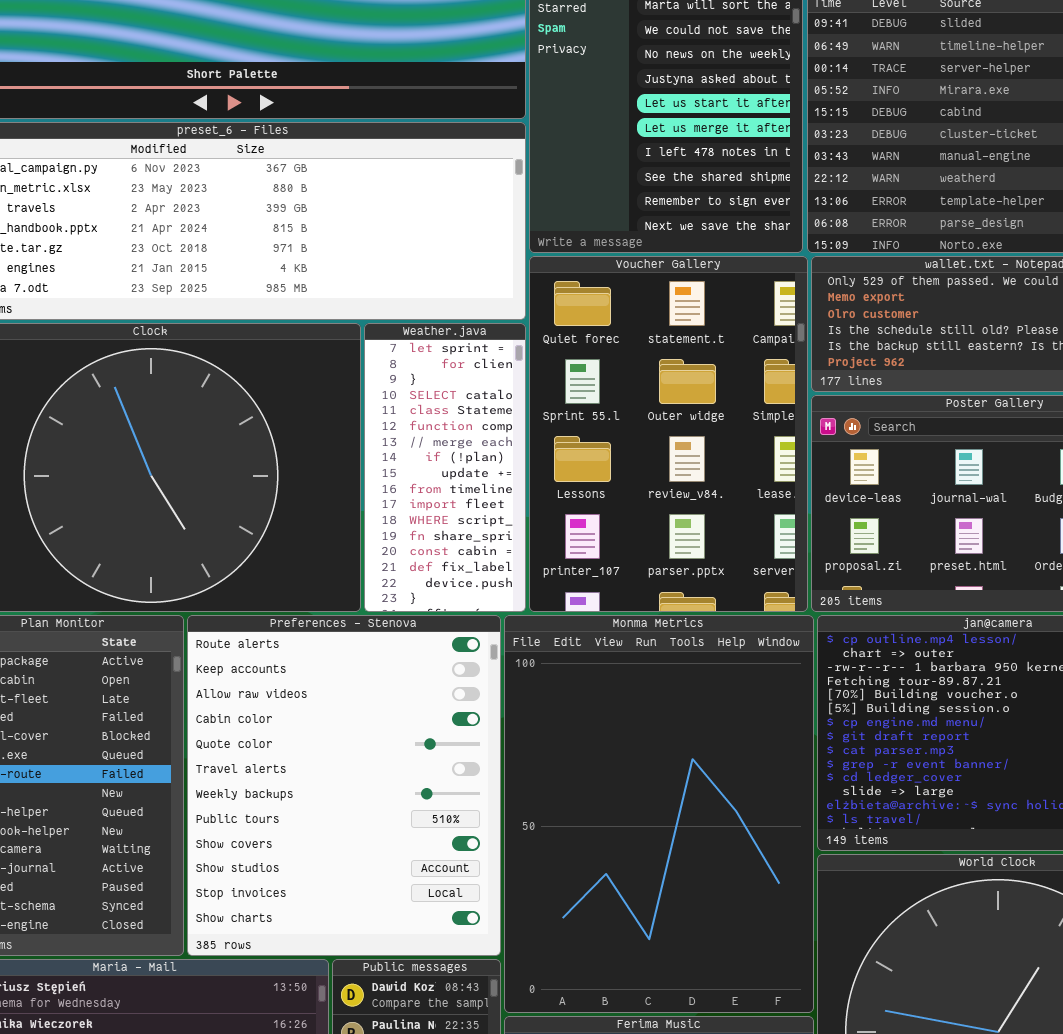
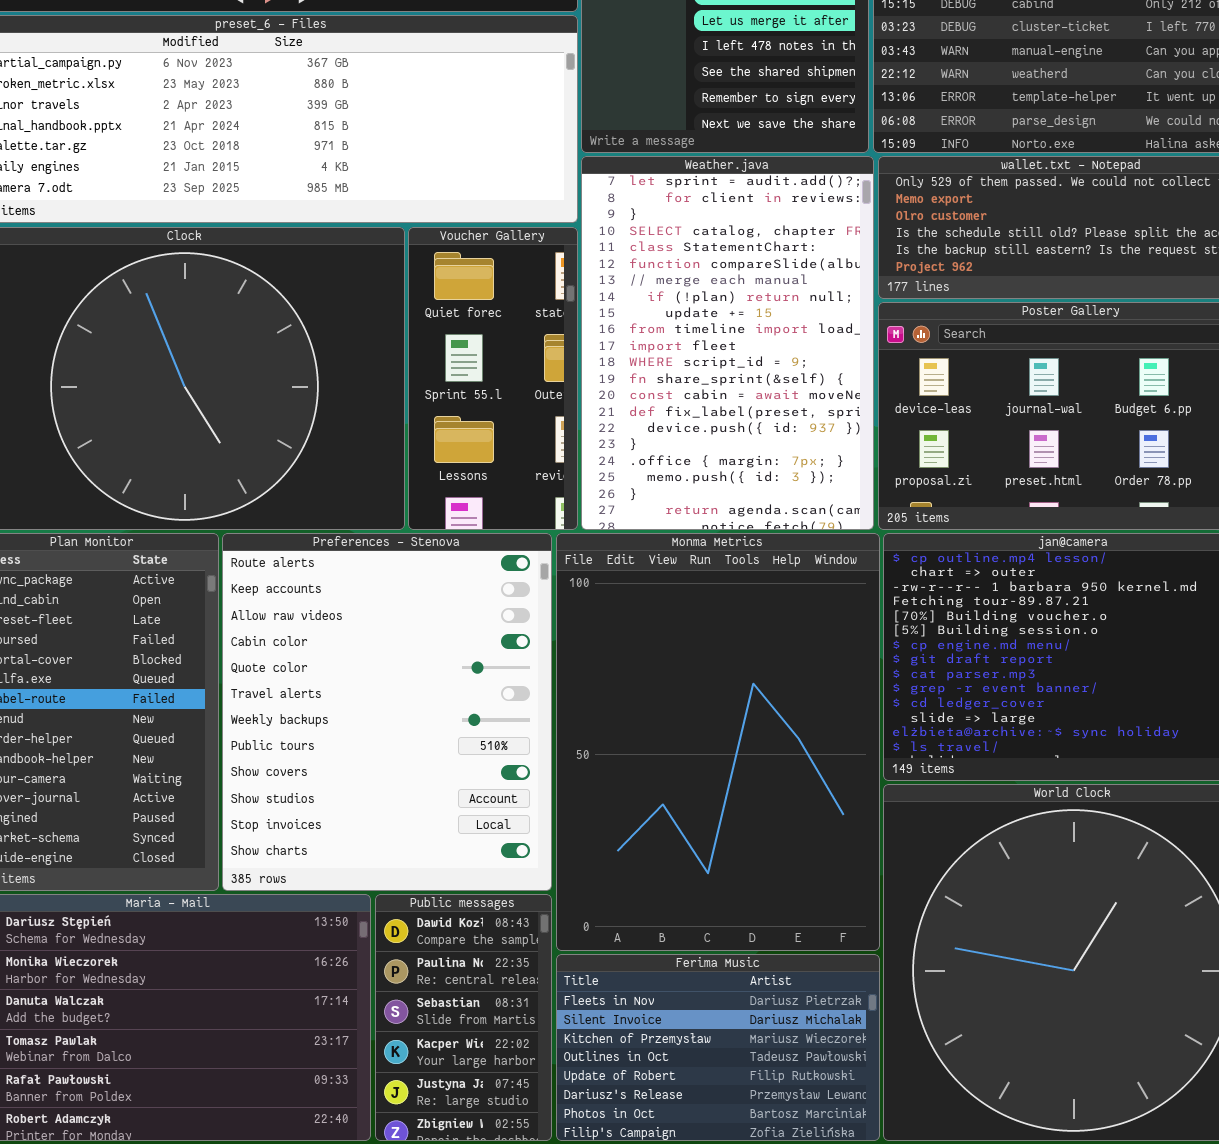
Voucher Gallery: [529,256,808,612] -> [408,227,578,530], moved, resized
Weather.java: [364,323,526,612] -> [581,156,874,530], moved, resized

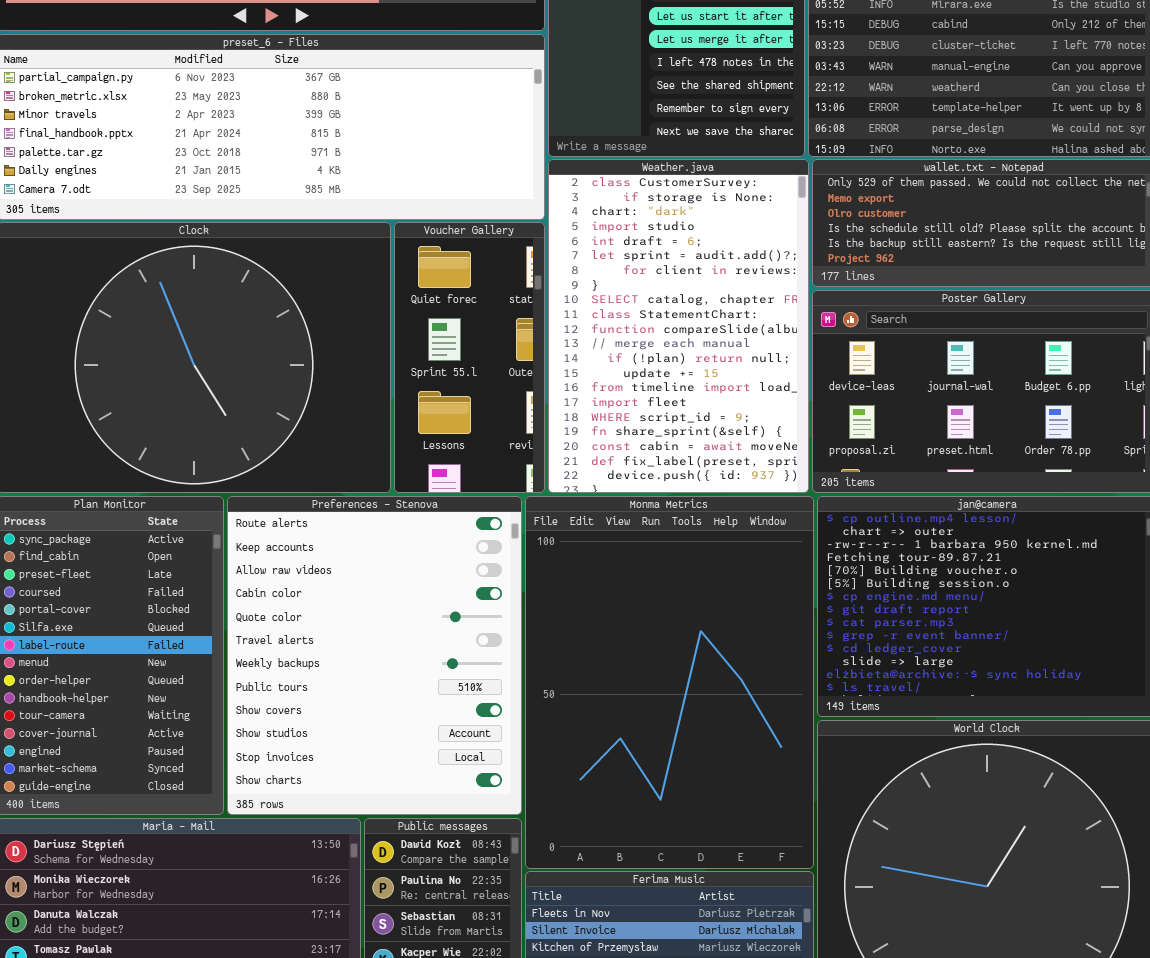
Weather.java: [581,156,874,530] -> [548,159,809,493], scrolled up 5 rows

